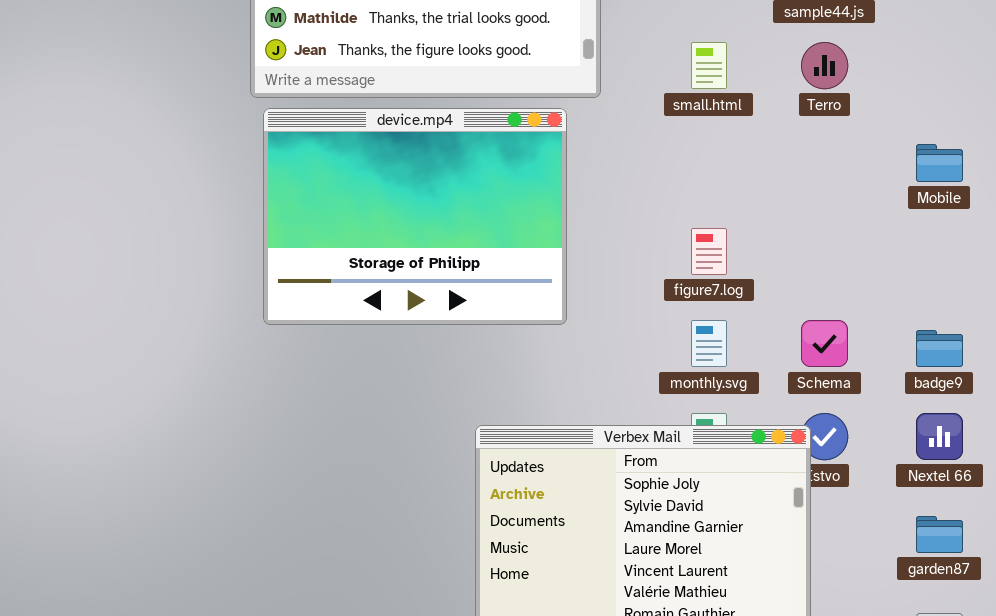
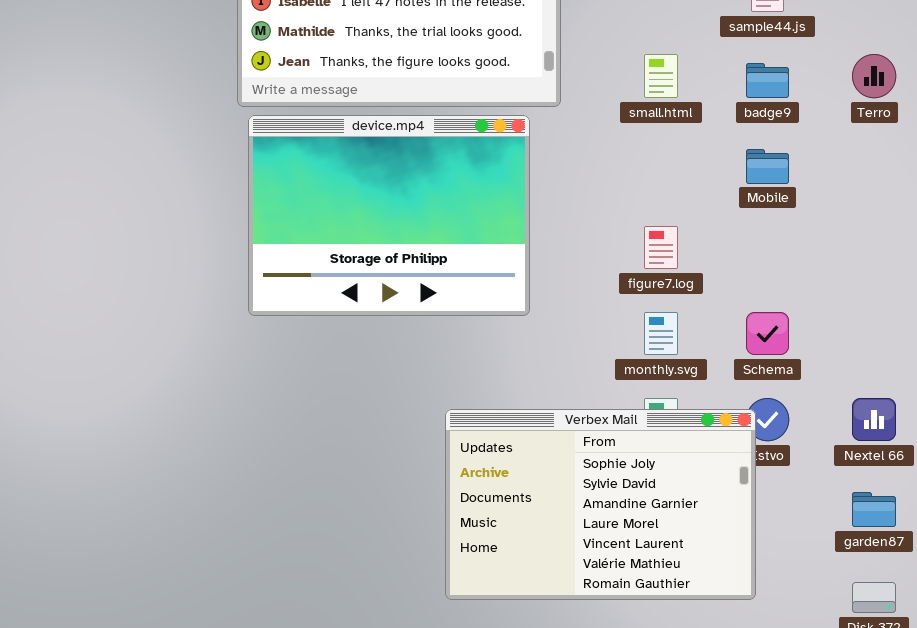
Terro: [801,42,848,89] -> [852,54,896,98], moved
Mobile: [916,144,963,182] -> [746,149,789,184], moved
badge9: [916,330,963,367] -> [746,63,789,98], moved

